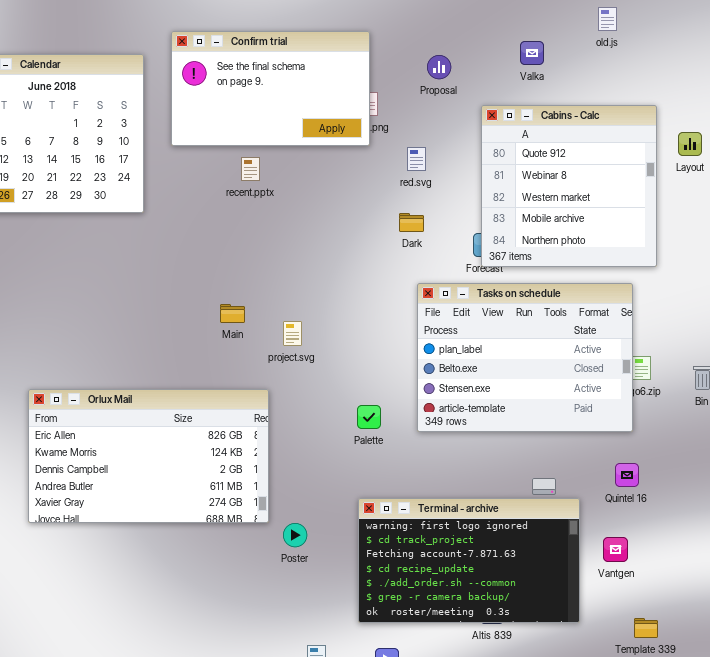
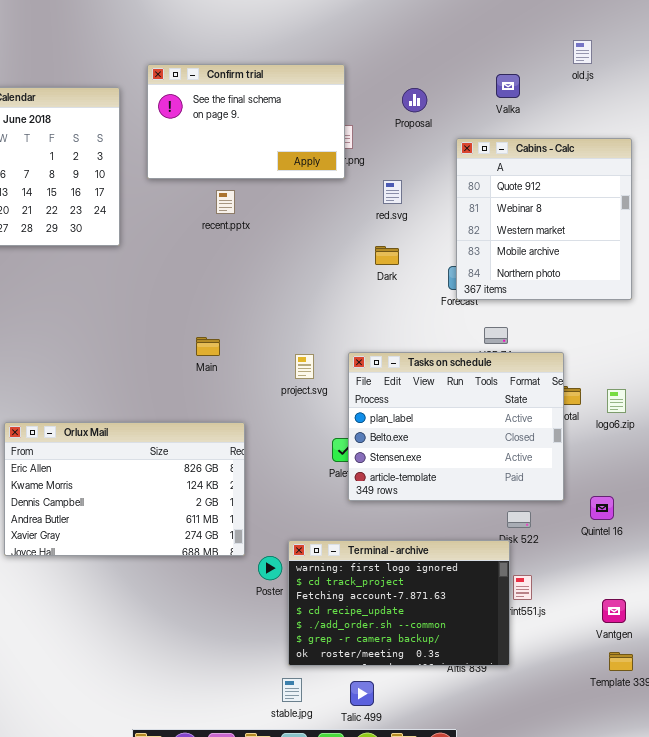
Tasks on schedule: [417,283,633,432] -> [348,352,564,501], moved
project.svg: [283,321,302,346] -> [295,354,314,379], moved
Terminal - archive: [358,498,580,623] -> [288,540,510,666], moved
Vantgen: [603,537,628,562] -> [602,599,626,623], moved

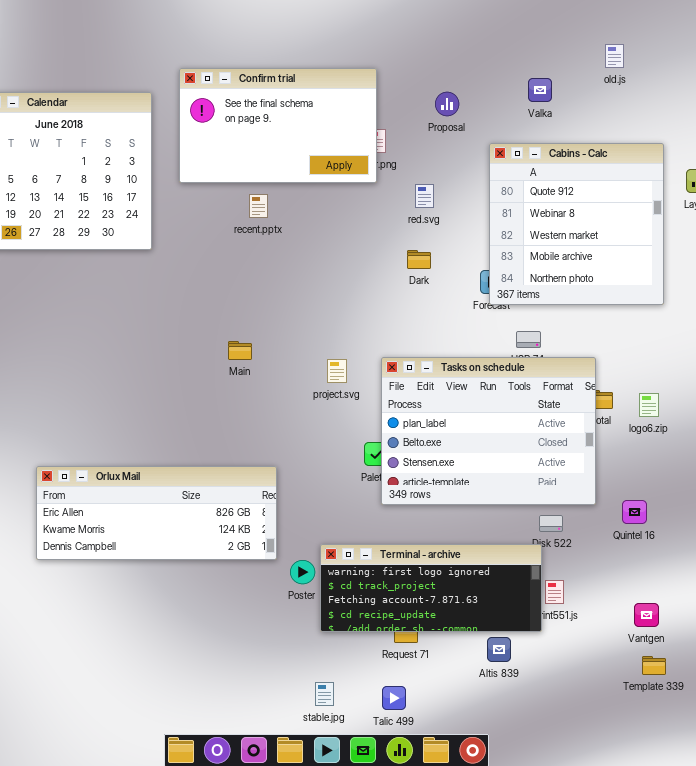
Orlux Mail: [4,422,245,556] -> [36,466,277,560], resized
Terminal - archive: [288,540,510,666] -> [320,544,542,632], resized

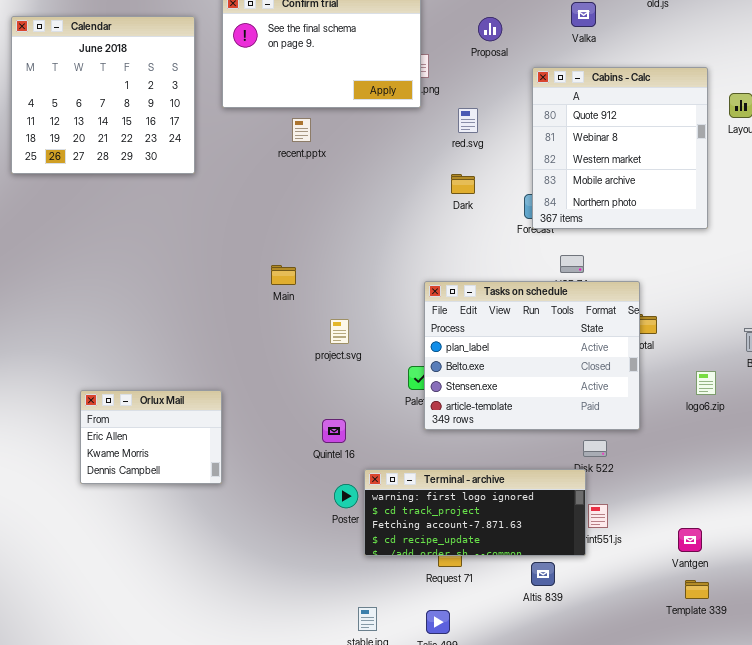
project.svg: [327,359,347,383] -> [330,319,349,344], moved
logo6.zip: [639,393,659,417] -> [696,371,716,395], moved
Orlux Mail: [36,466,277,560] -> [80,390,222,484], resized
Quintel 16: [622,500,647,524] -> [322,419,346,443], moved

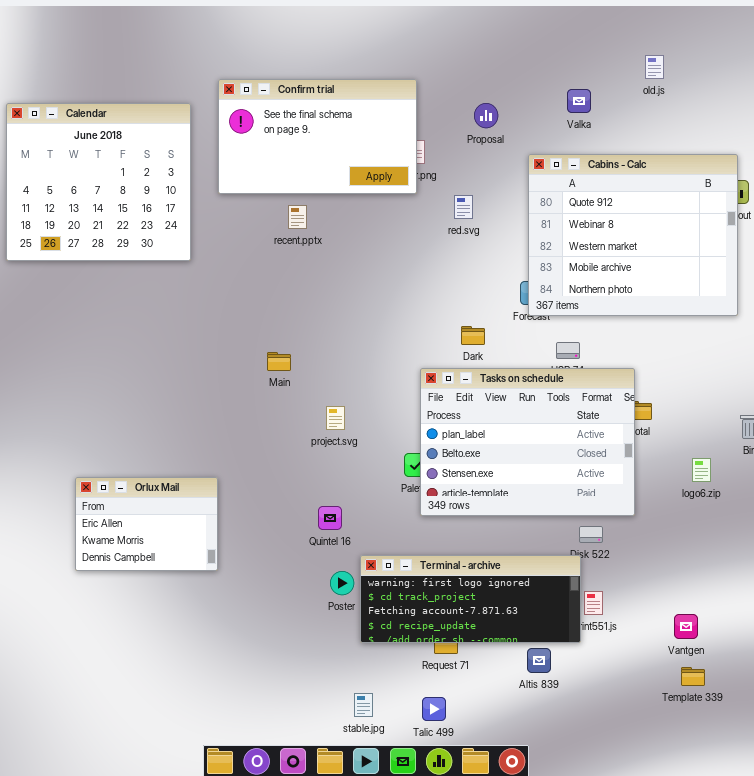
Cabins - Calc: [532,67,708,229] -> [528,154,738,316], resized
Dark: [451,174,475,194] -> [461,326,485,345], moved

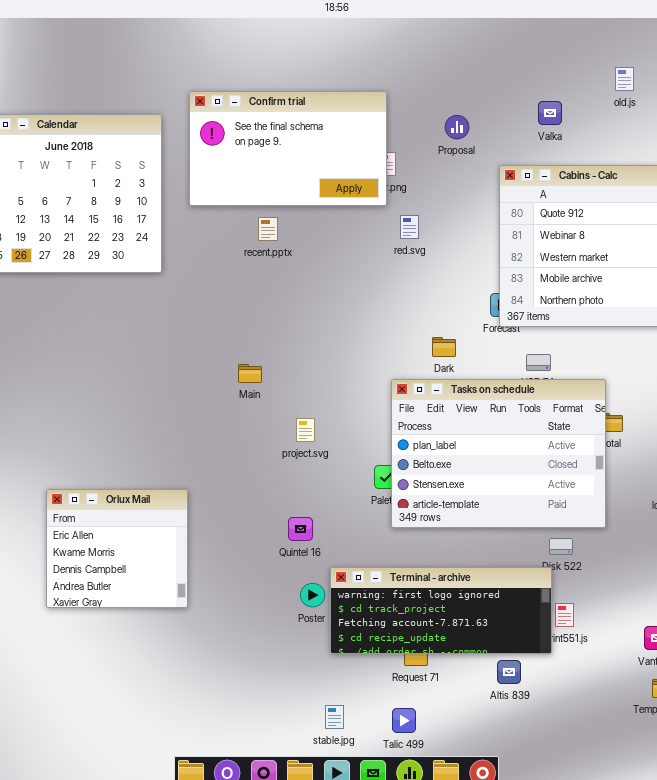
red.svg: [454,195,473,219] -> [400,215,419,239], moved
Orlux Mail: [75,477,218,571] -> [46,489,188,608], resized

